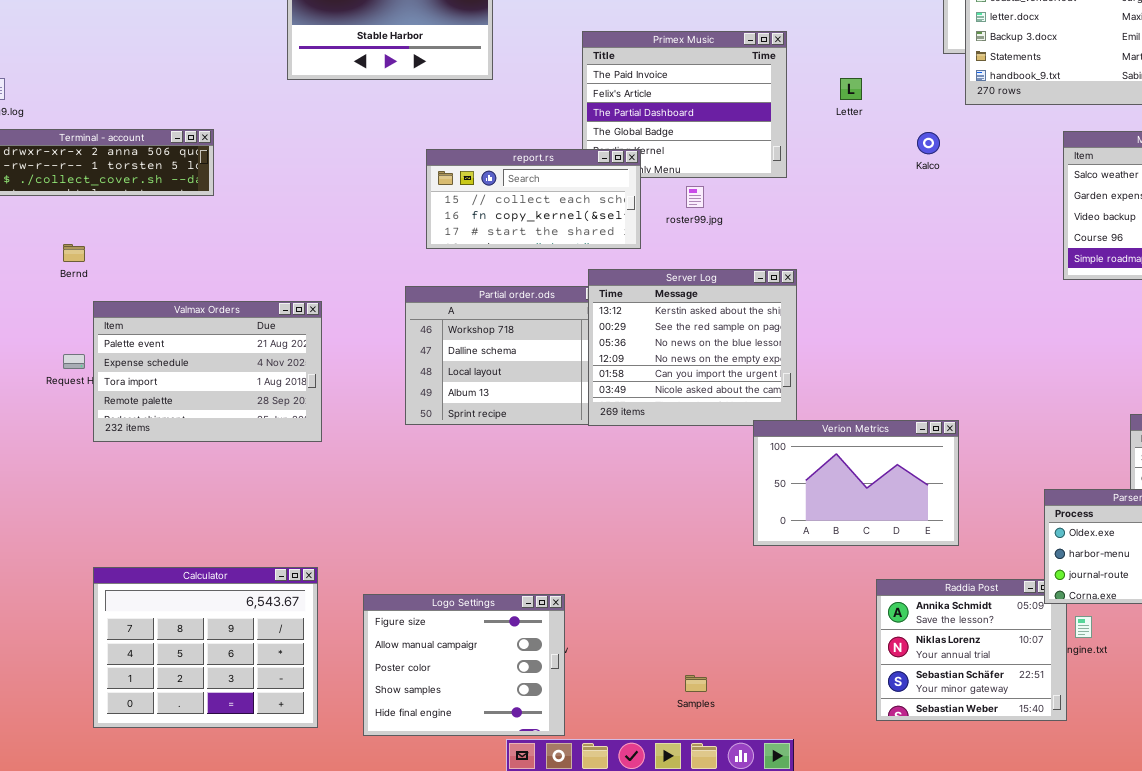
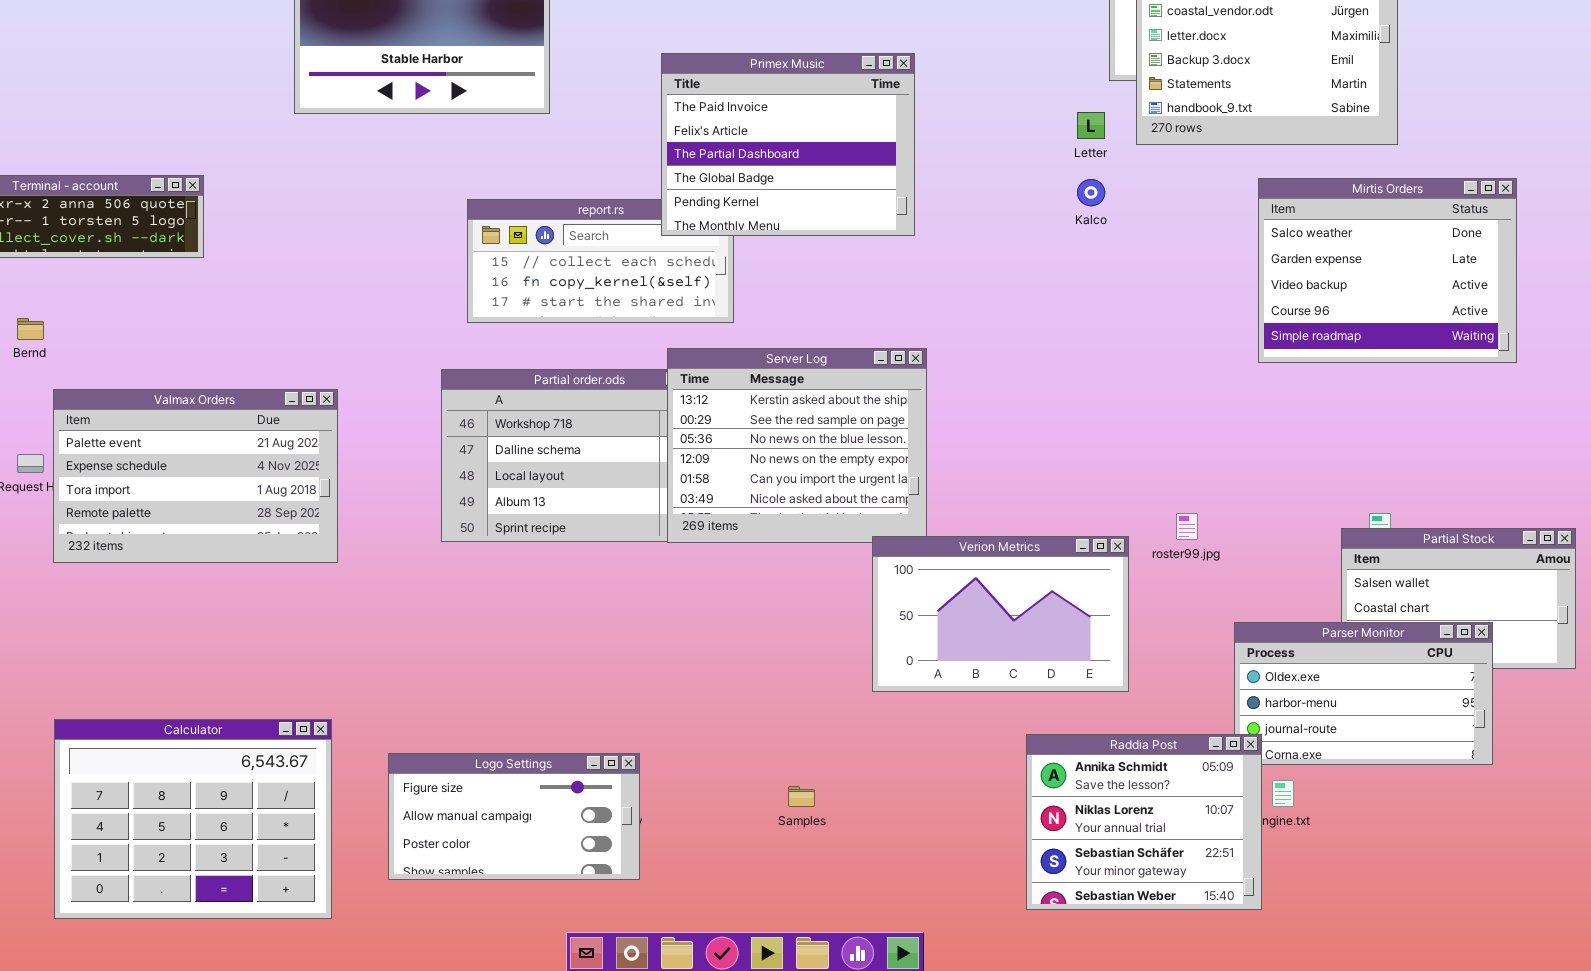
Primex Music: [582,31,787,178] -> [661,53,915,236], raised
Letter: [840,78,862,100] -> [1077,112,1105,139], moved
roster99.jpg: [686,186,704,208] -> [1176,513,1198,540], moved
Raddia Post: [876,579,1067,721] -> [1026,734,1262,910], raised
Logo Settings: [363,594,565,736] -> [388,753,640,880], resized
Samples: [685,675,707,692] -> [788,786,815,807], moved

